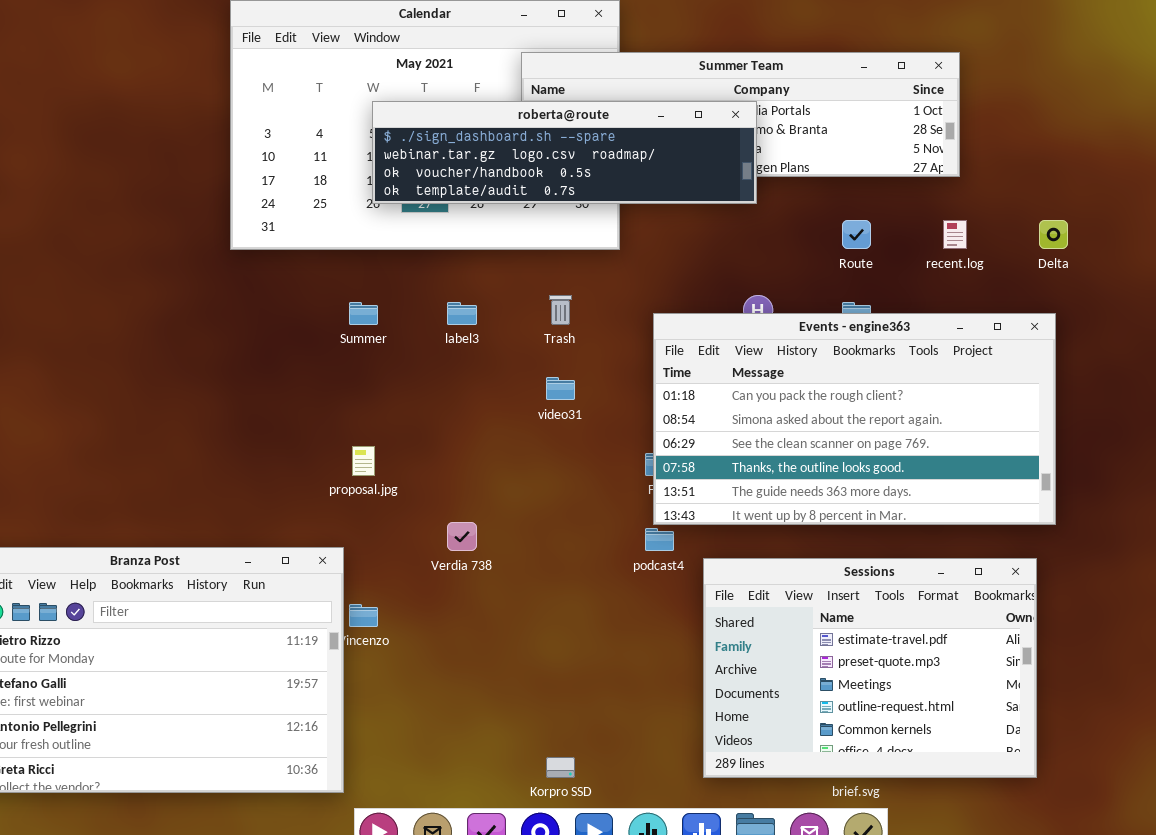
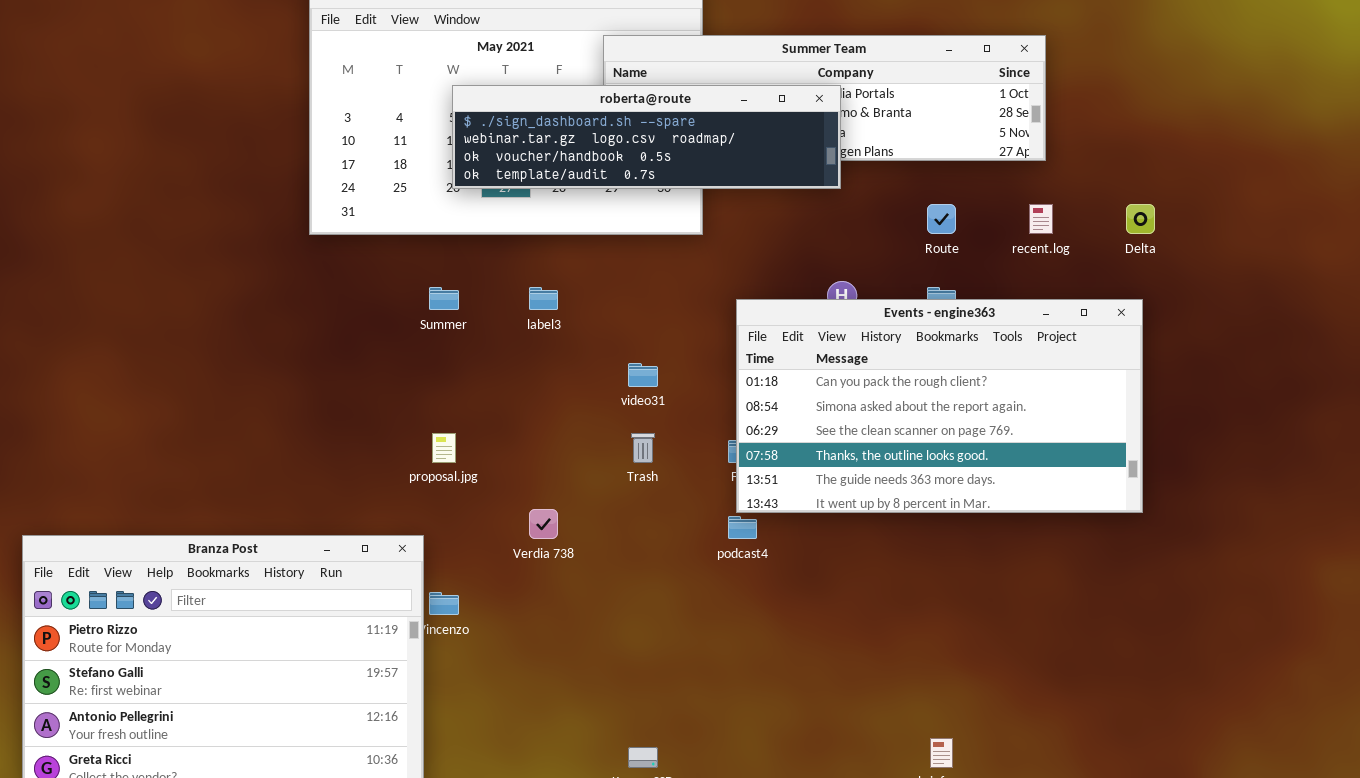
Trash: [549,295,572,325] -> [631,433,655,463], moved
Sessions: [703,558,1037,778] -> none, closed

